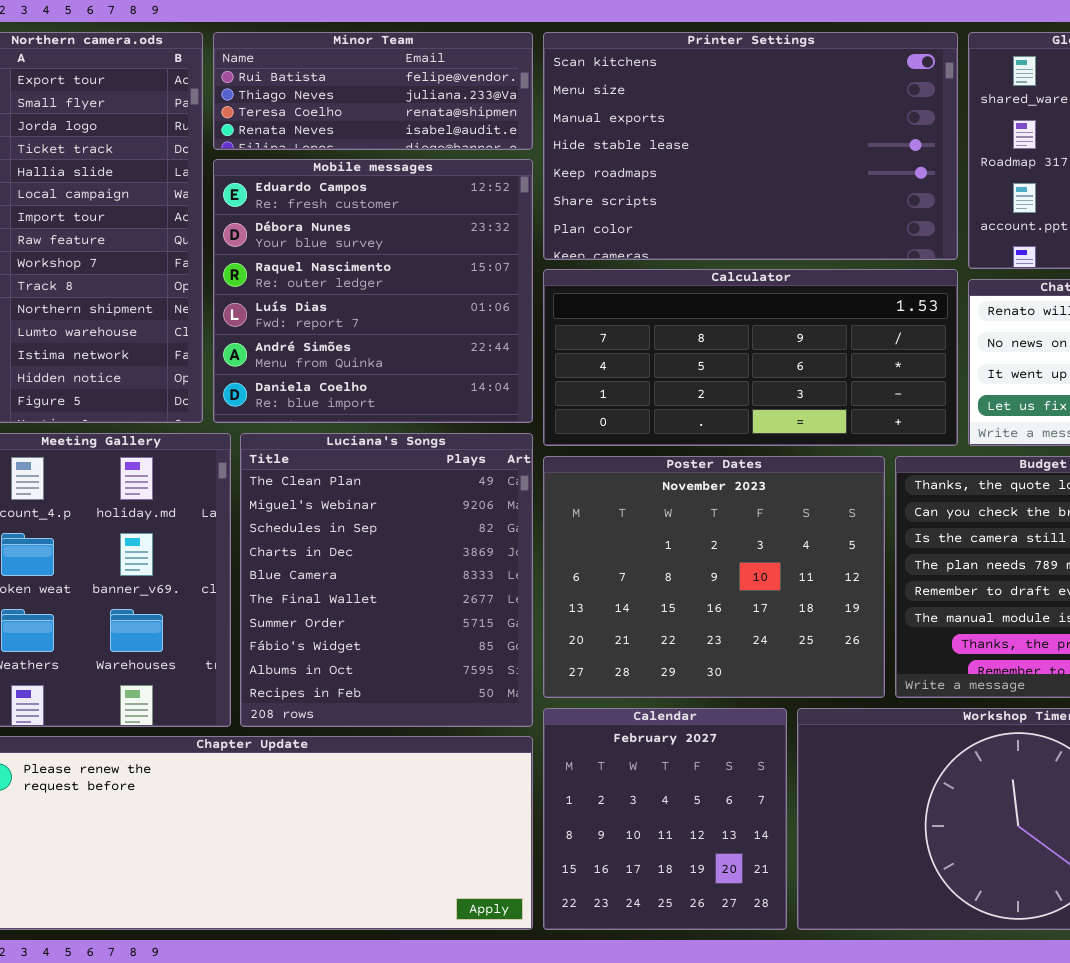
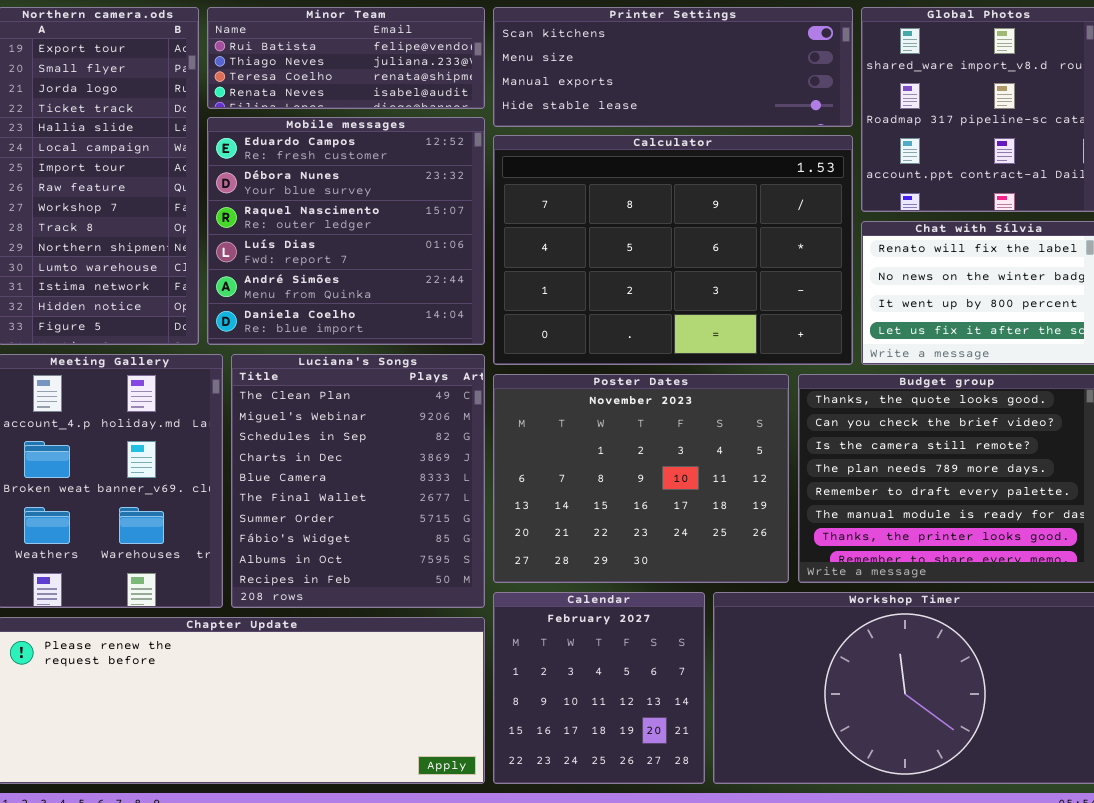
Printer Settings: [543,32,958,260] -> [493,7,853,127], resized
Calculator: [543,269,958,446] -> [493,135,853,365], resized

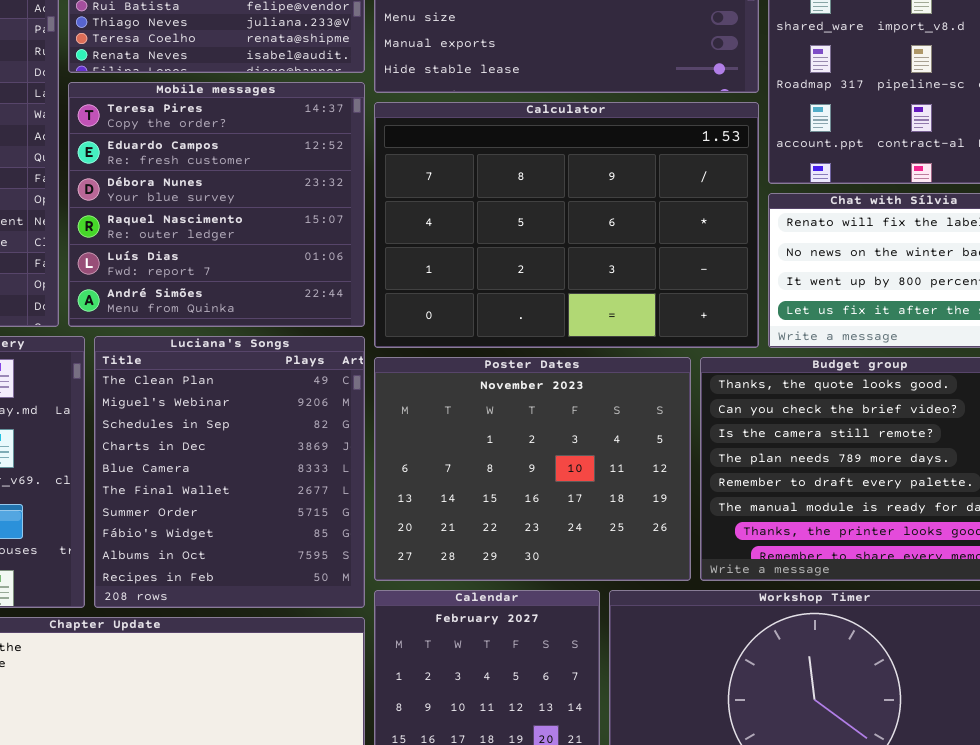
Mobile messages: [207,117,485,345] -> [68,82,365,327], scrolled up 1 row

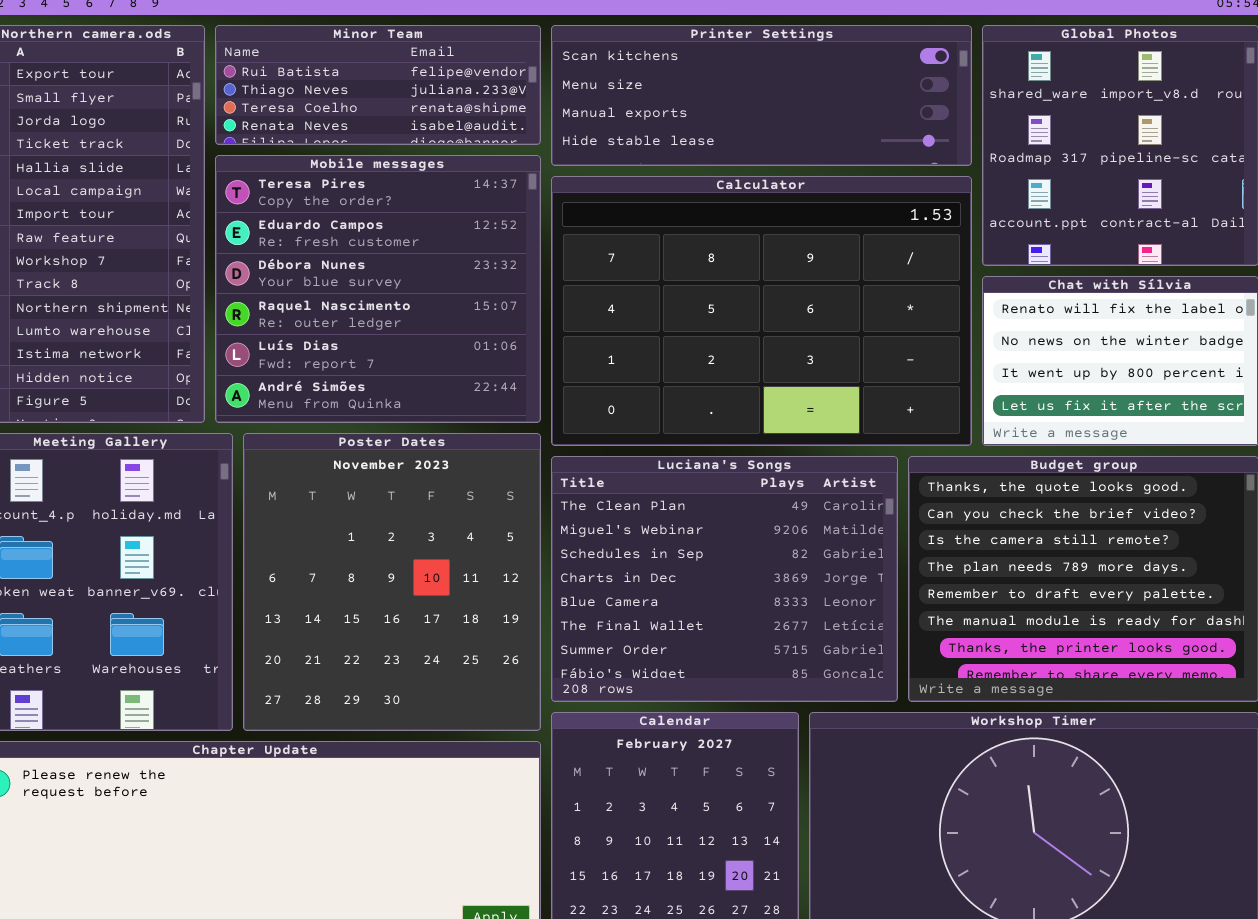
Luciana's Songs: [94,336,365,608] -> [551,456,898,702], moved, resized
Poster Dates: [374,357,691,581] -> [243,433,541,731], moved, resized

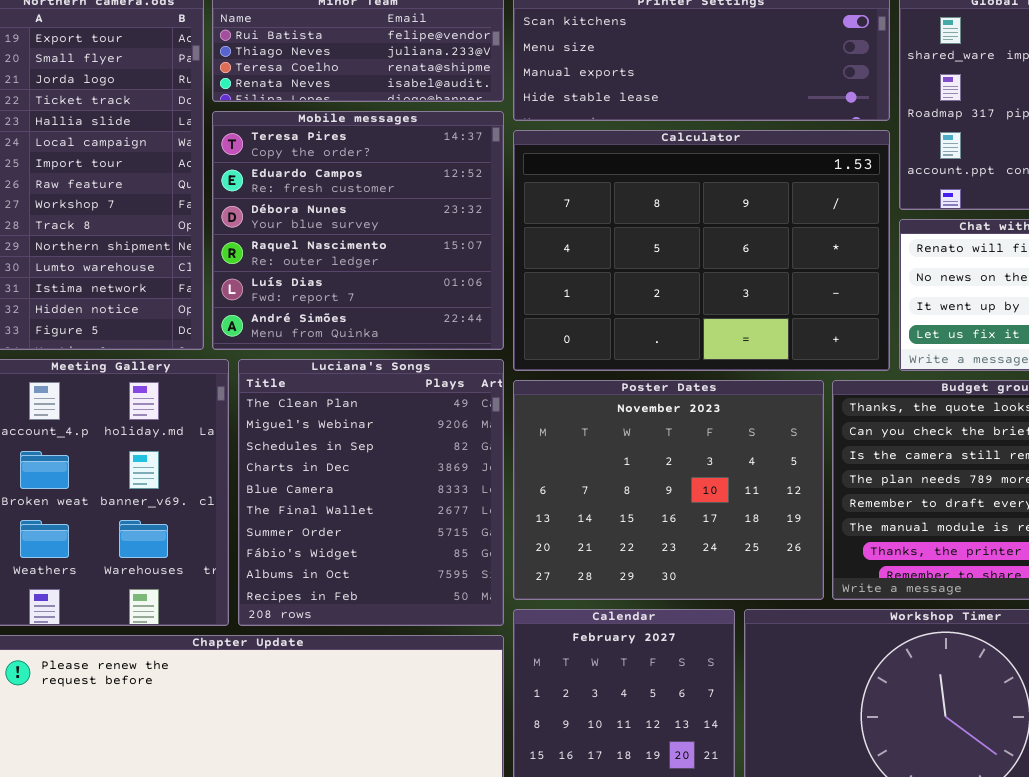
Poster Dates: [243,433,541,731] -> [513,380,824,600], moved, resized
Luciana's Songs: [551,456,898,702] -> [238,359,504,626], moved, resized

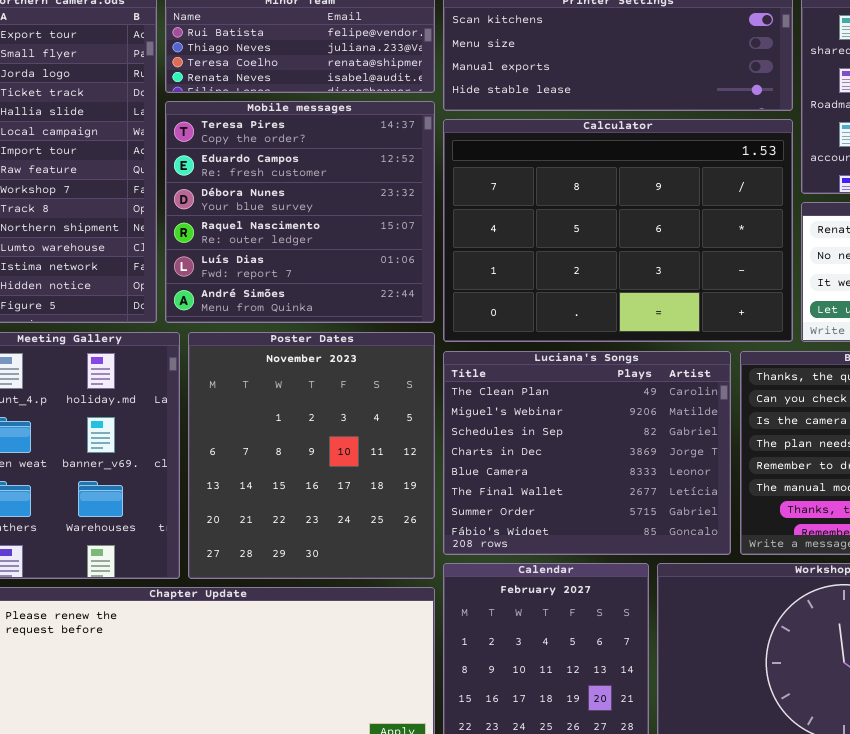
Luciana's Songs: [238,359,504,626] -> [443,351,731,555], moved, resized
Poster Dates: [513,380,824,600] -> [188,332,435,579], moved, resized

